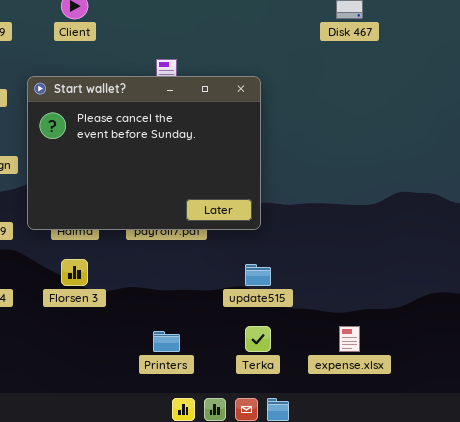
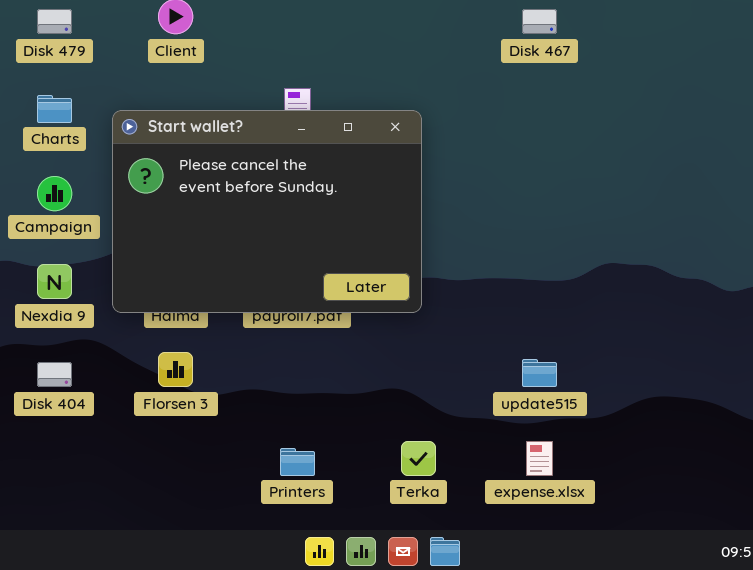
update515: [245,264,271,286] -> [522,359,557,387], moved

